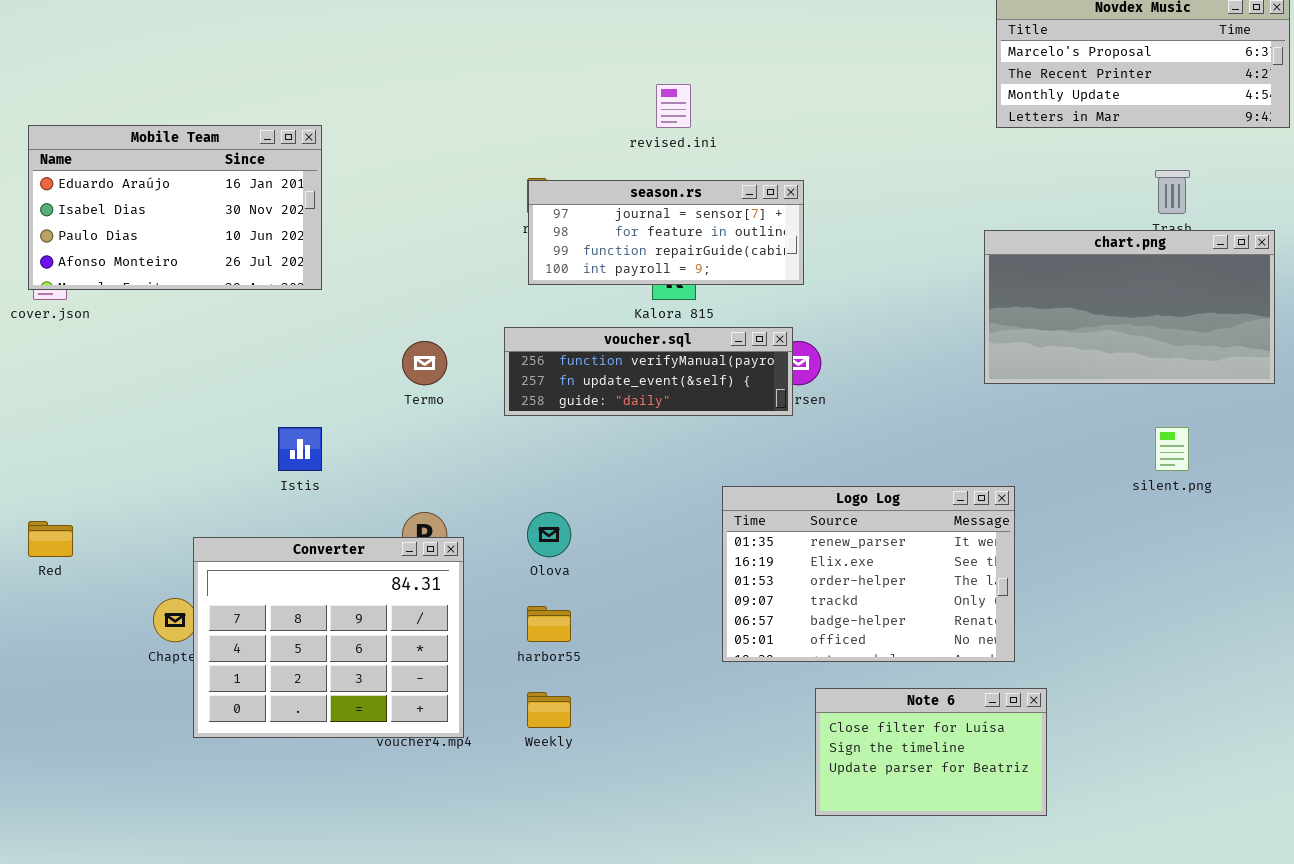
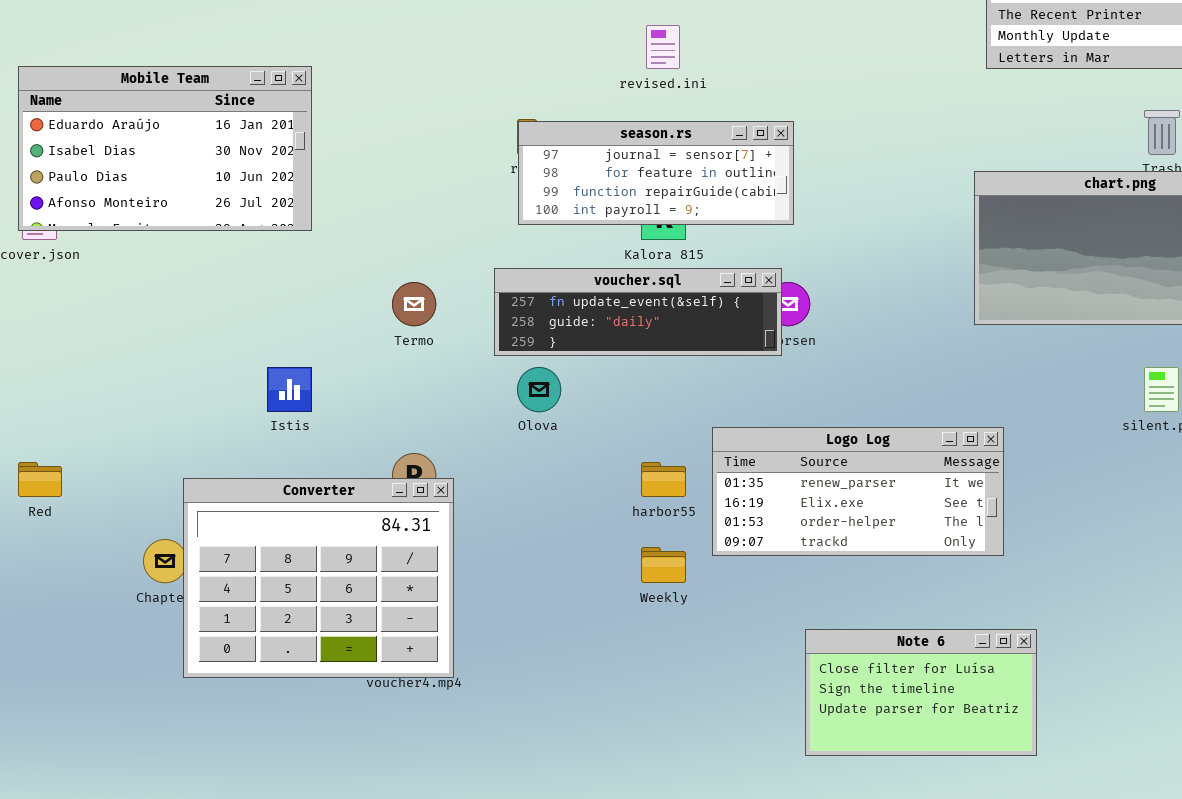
voucher.sql: [504,327,793,416] -> [494,268,782,356], scrolled down 1 row
Logo Log: [722,486,1015,662] -> [712,427,1004,556], resized
Olova: [527,512,571,557] -> [517,367,561,412], moved
harbor55: [527,606,571,642] -> [641,462,686,497], moved
Weekly: [527,692,571,728] -> [641,547,686,583], moved

